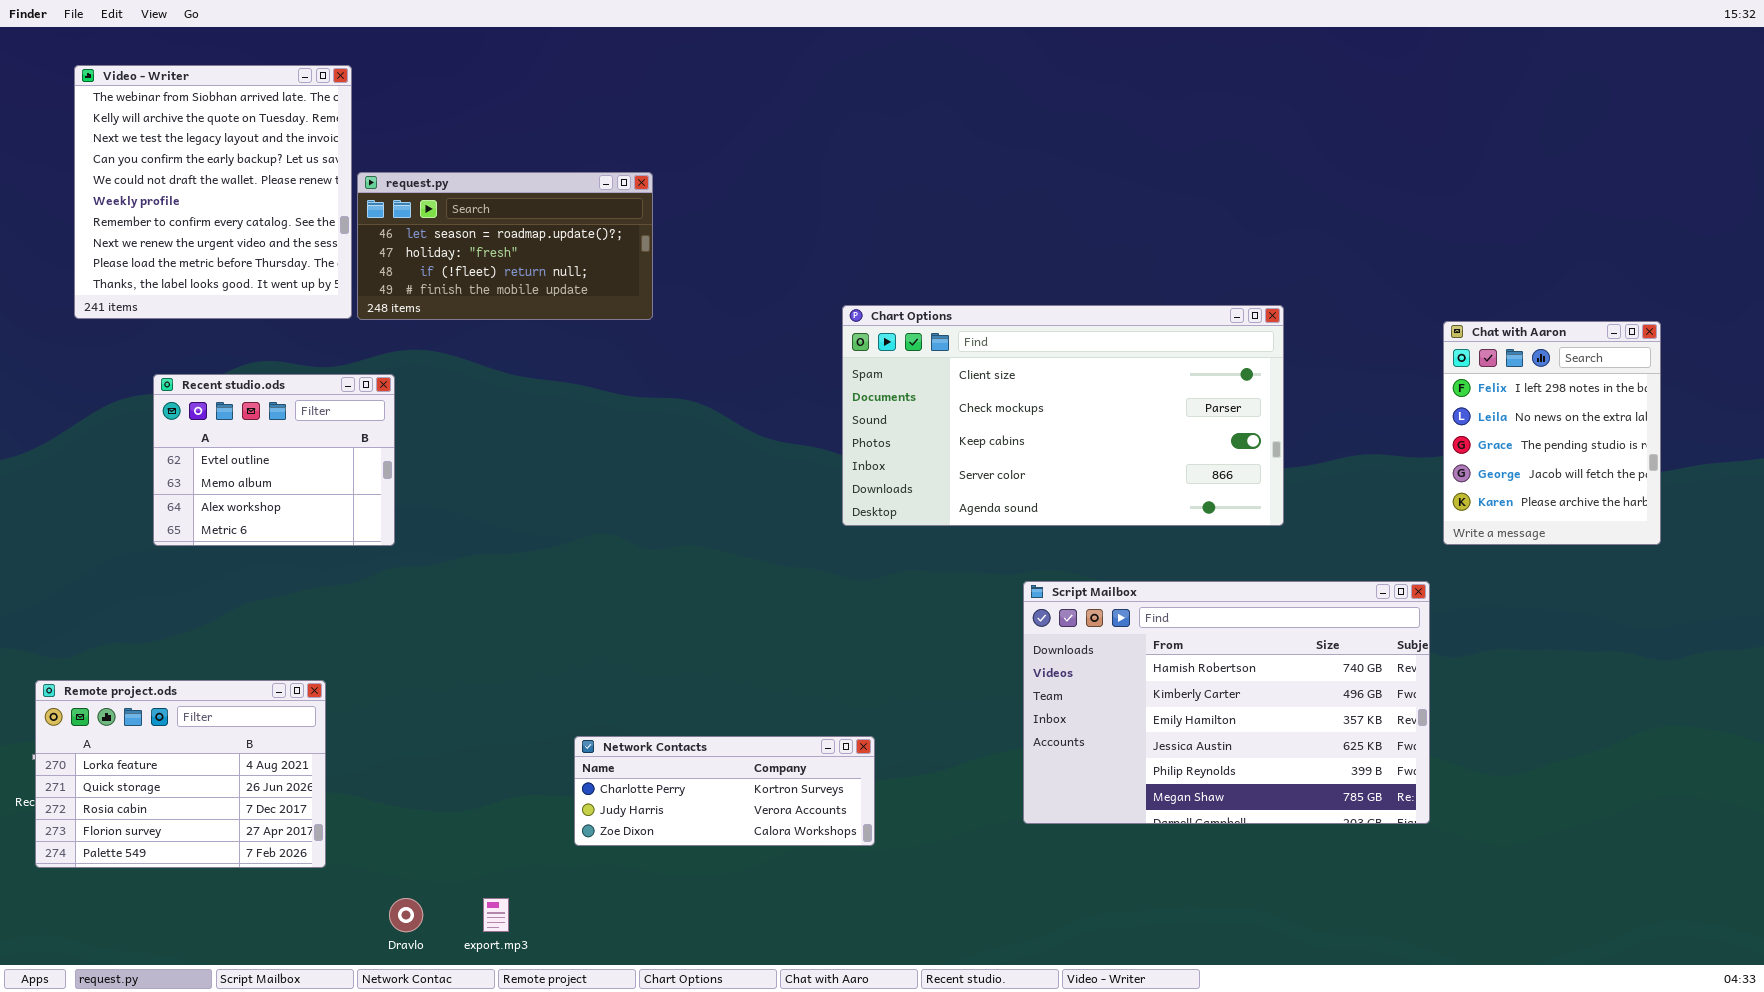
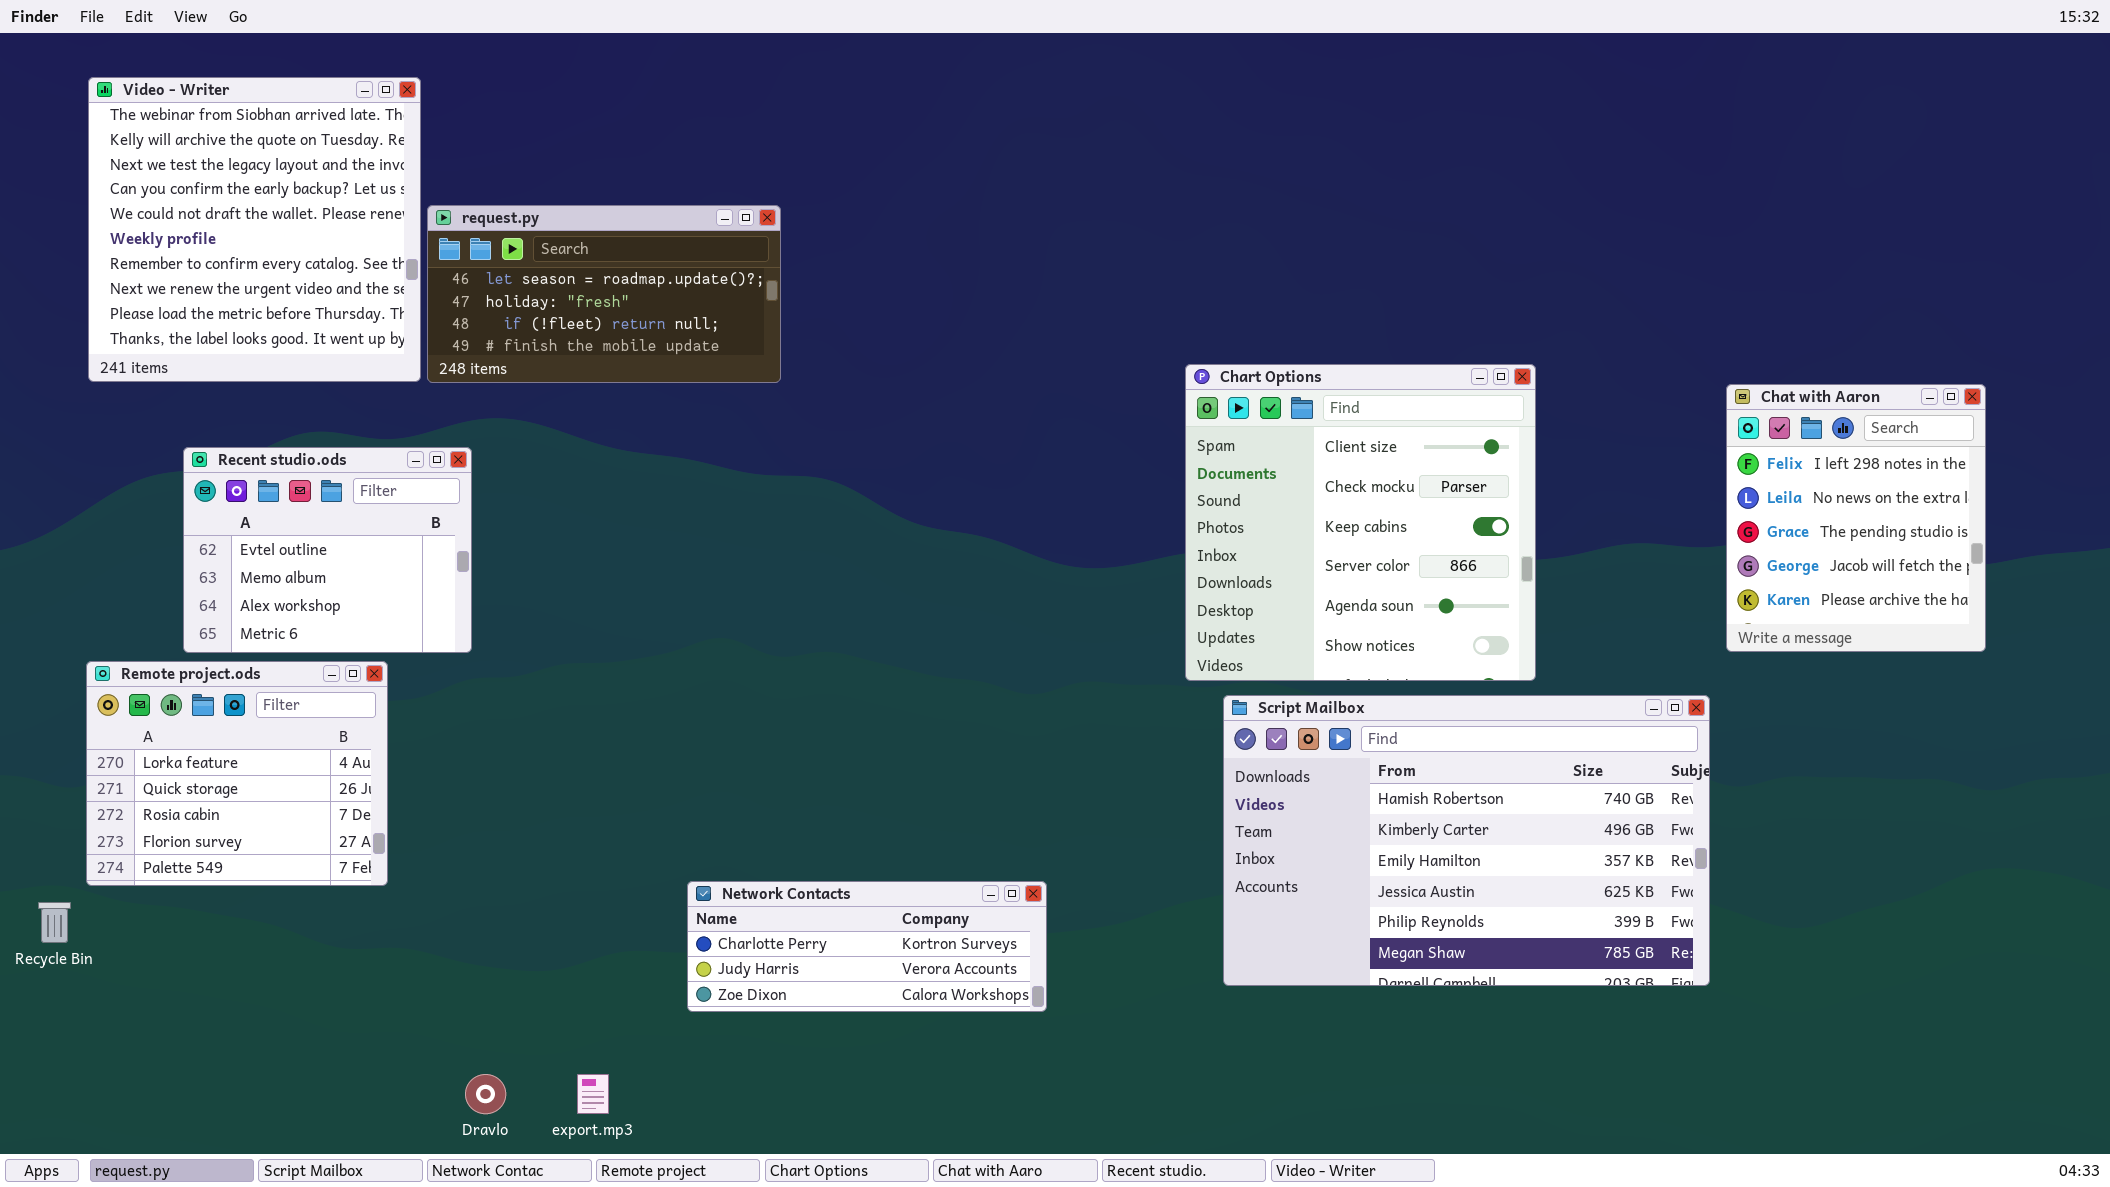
Chart Options: [842,305,1284,526] -> [1185,364,1536,681], resized
Remote project.ods: [35,680,326,868] -> [86,661,388,886], moved, resized

